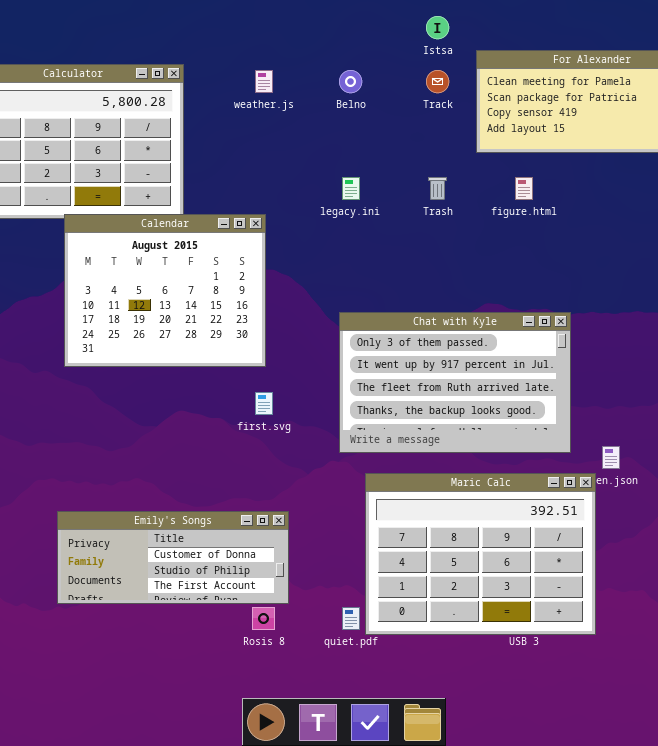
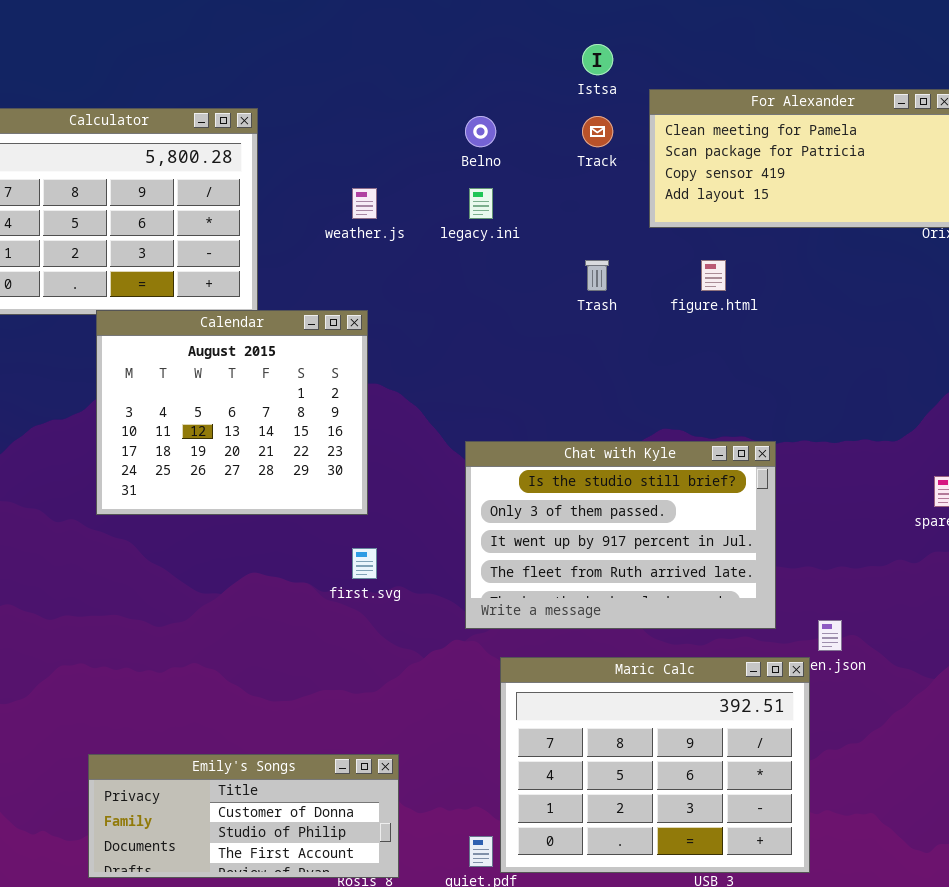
weather.js: [255,70,273,93] -> [352,188,377,219], moved
legacy.ini: [342,177,360,200] -> [469,188,493,219], moved
Chat with Kyle: [339,312,571,453] -> [465,441,776,629], scrolled up 1 row
Emily's Songs: [57,511,289,604] -> [88,754,399,878], moved

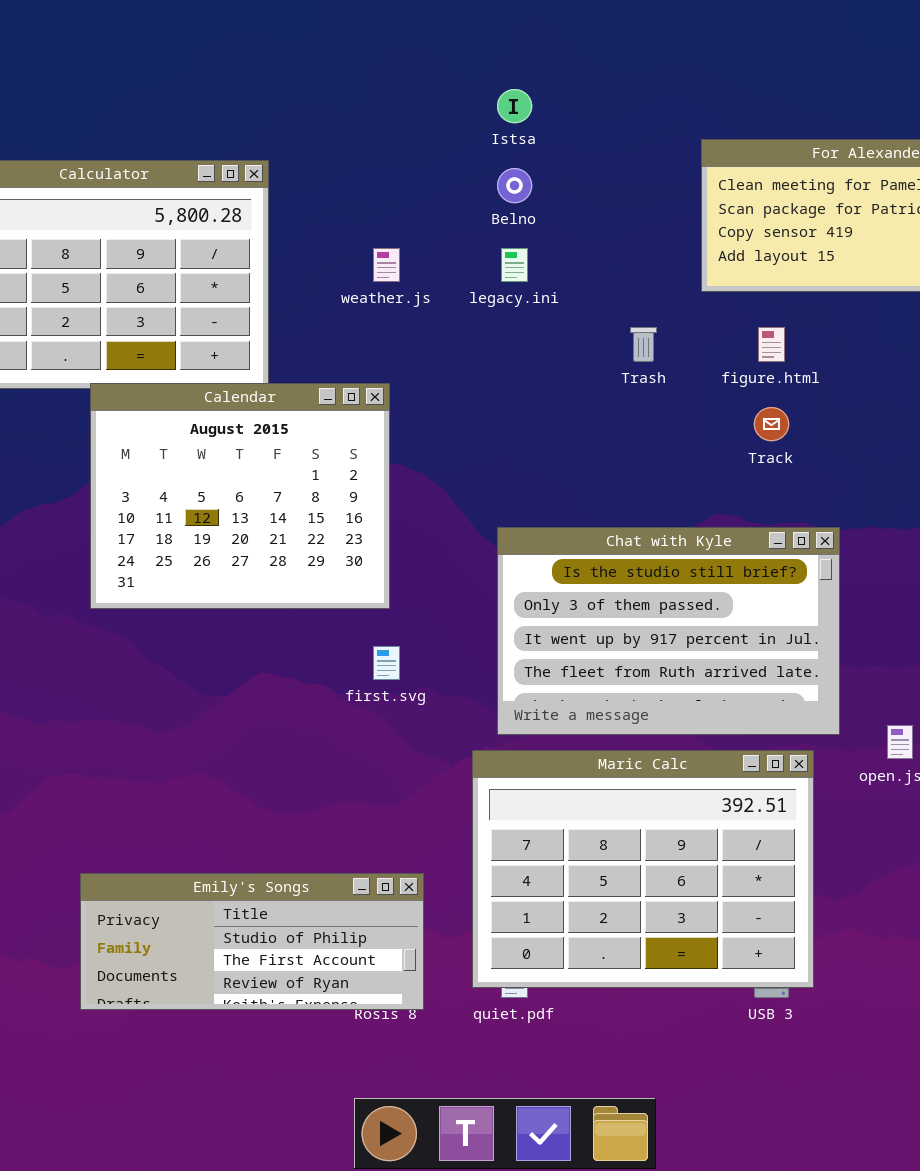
Istsa: [582,44,613,75] -> [497,89,532,123], moved
Track: [582,116,613,147] -> [754,407,789,441], moved
Maric Calc: [500,657,810,873] -> [472,750,814,988], moved
Emily's Songs: [88,754,399,878] -> [80,873,424,1010], scrolled down 1 row

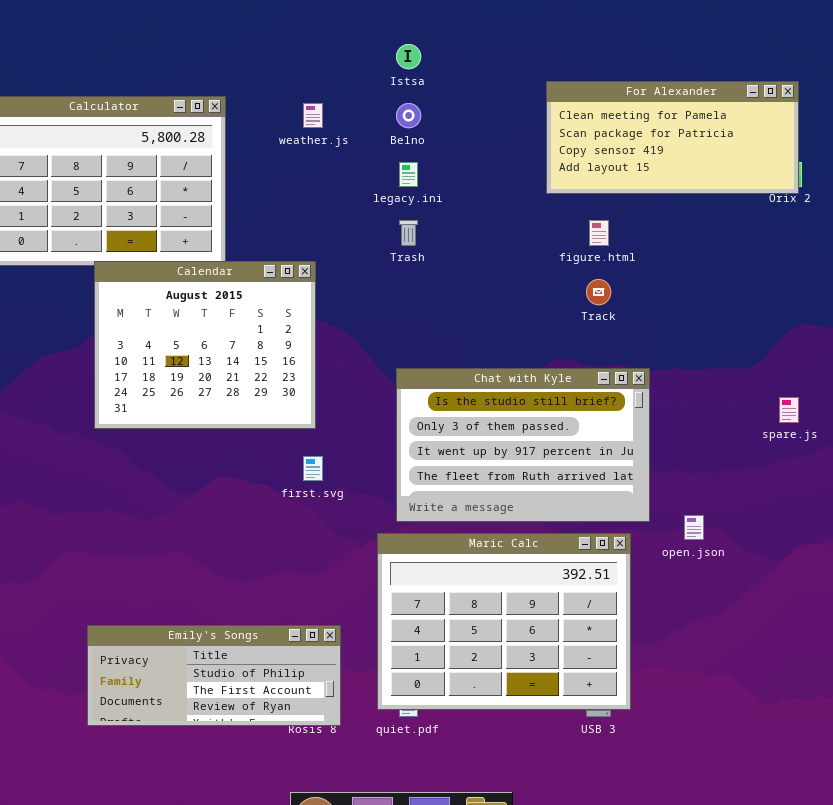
weather.js: [373,248,400,282] -> [303,103,323,128], moved
Trash: [630,327,657,362] -> [399,220,418,246], moved

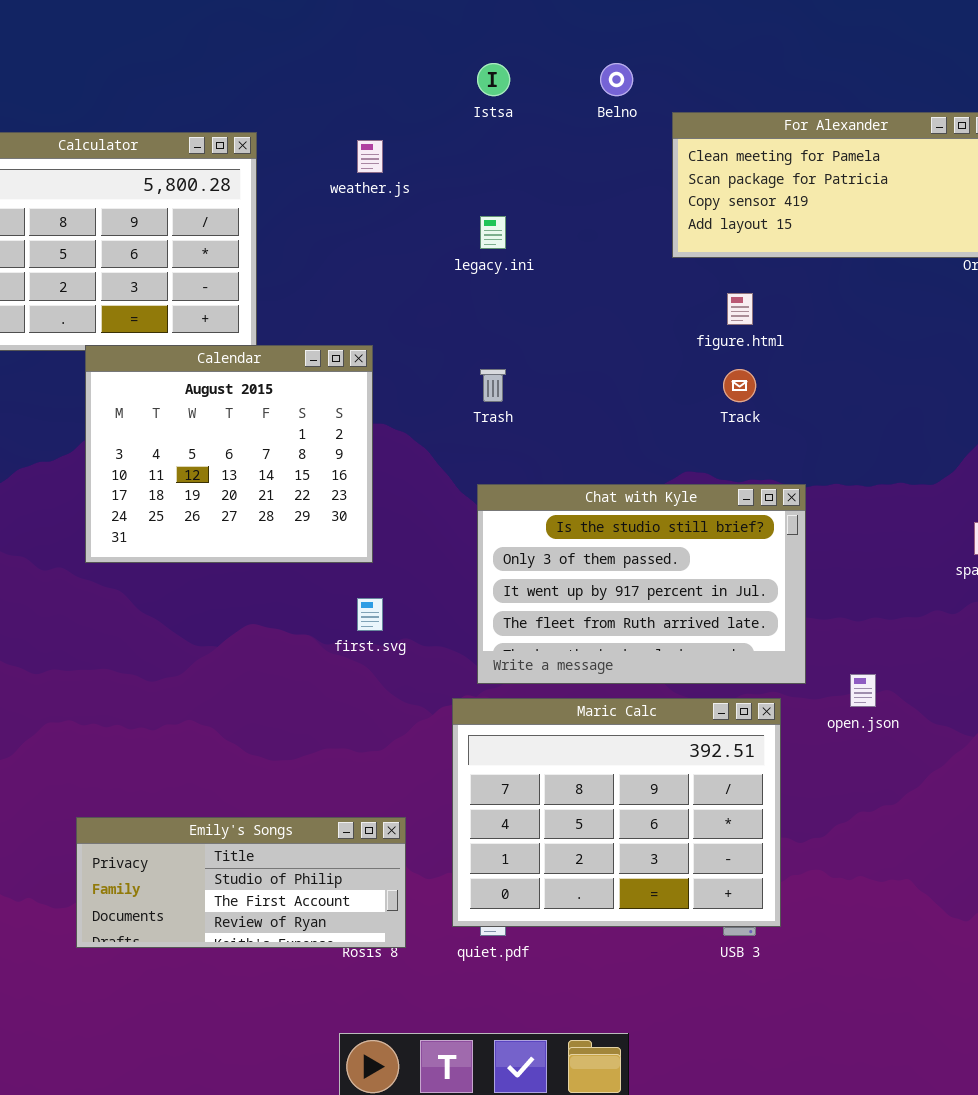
Belno: [396,103,421,128] -> [600,63,633,96], moved
Trash: [399,220,418,246] -> [480,369,506,402], moved

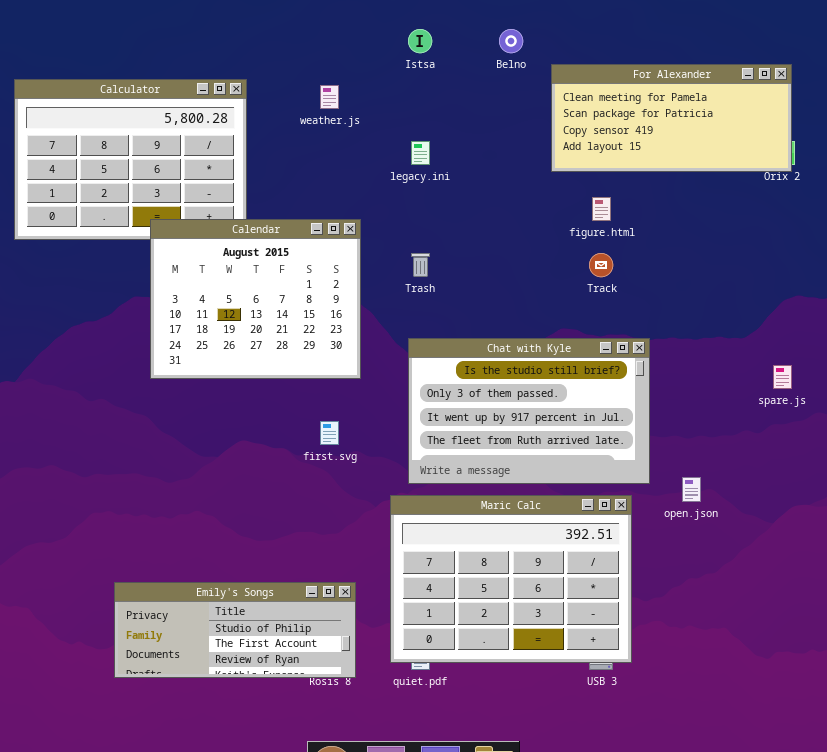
Calendar: [85,345,373,563] -> [150,219,361,379], moved

